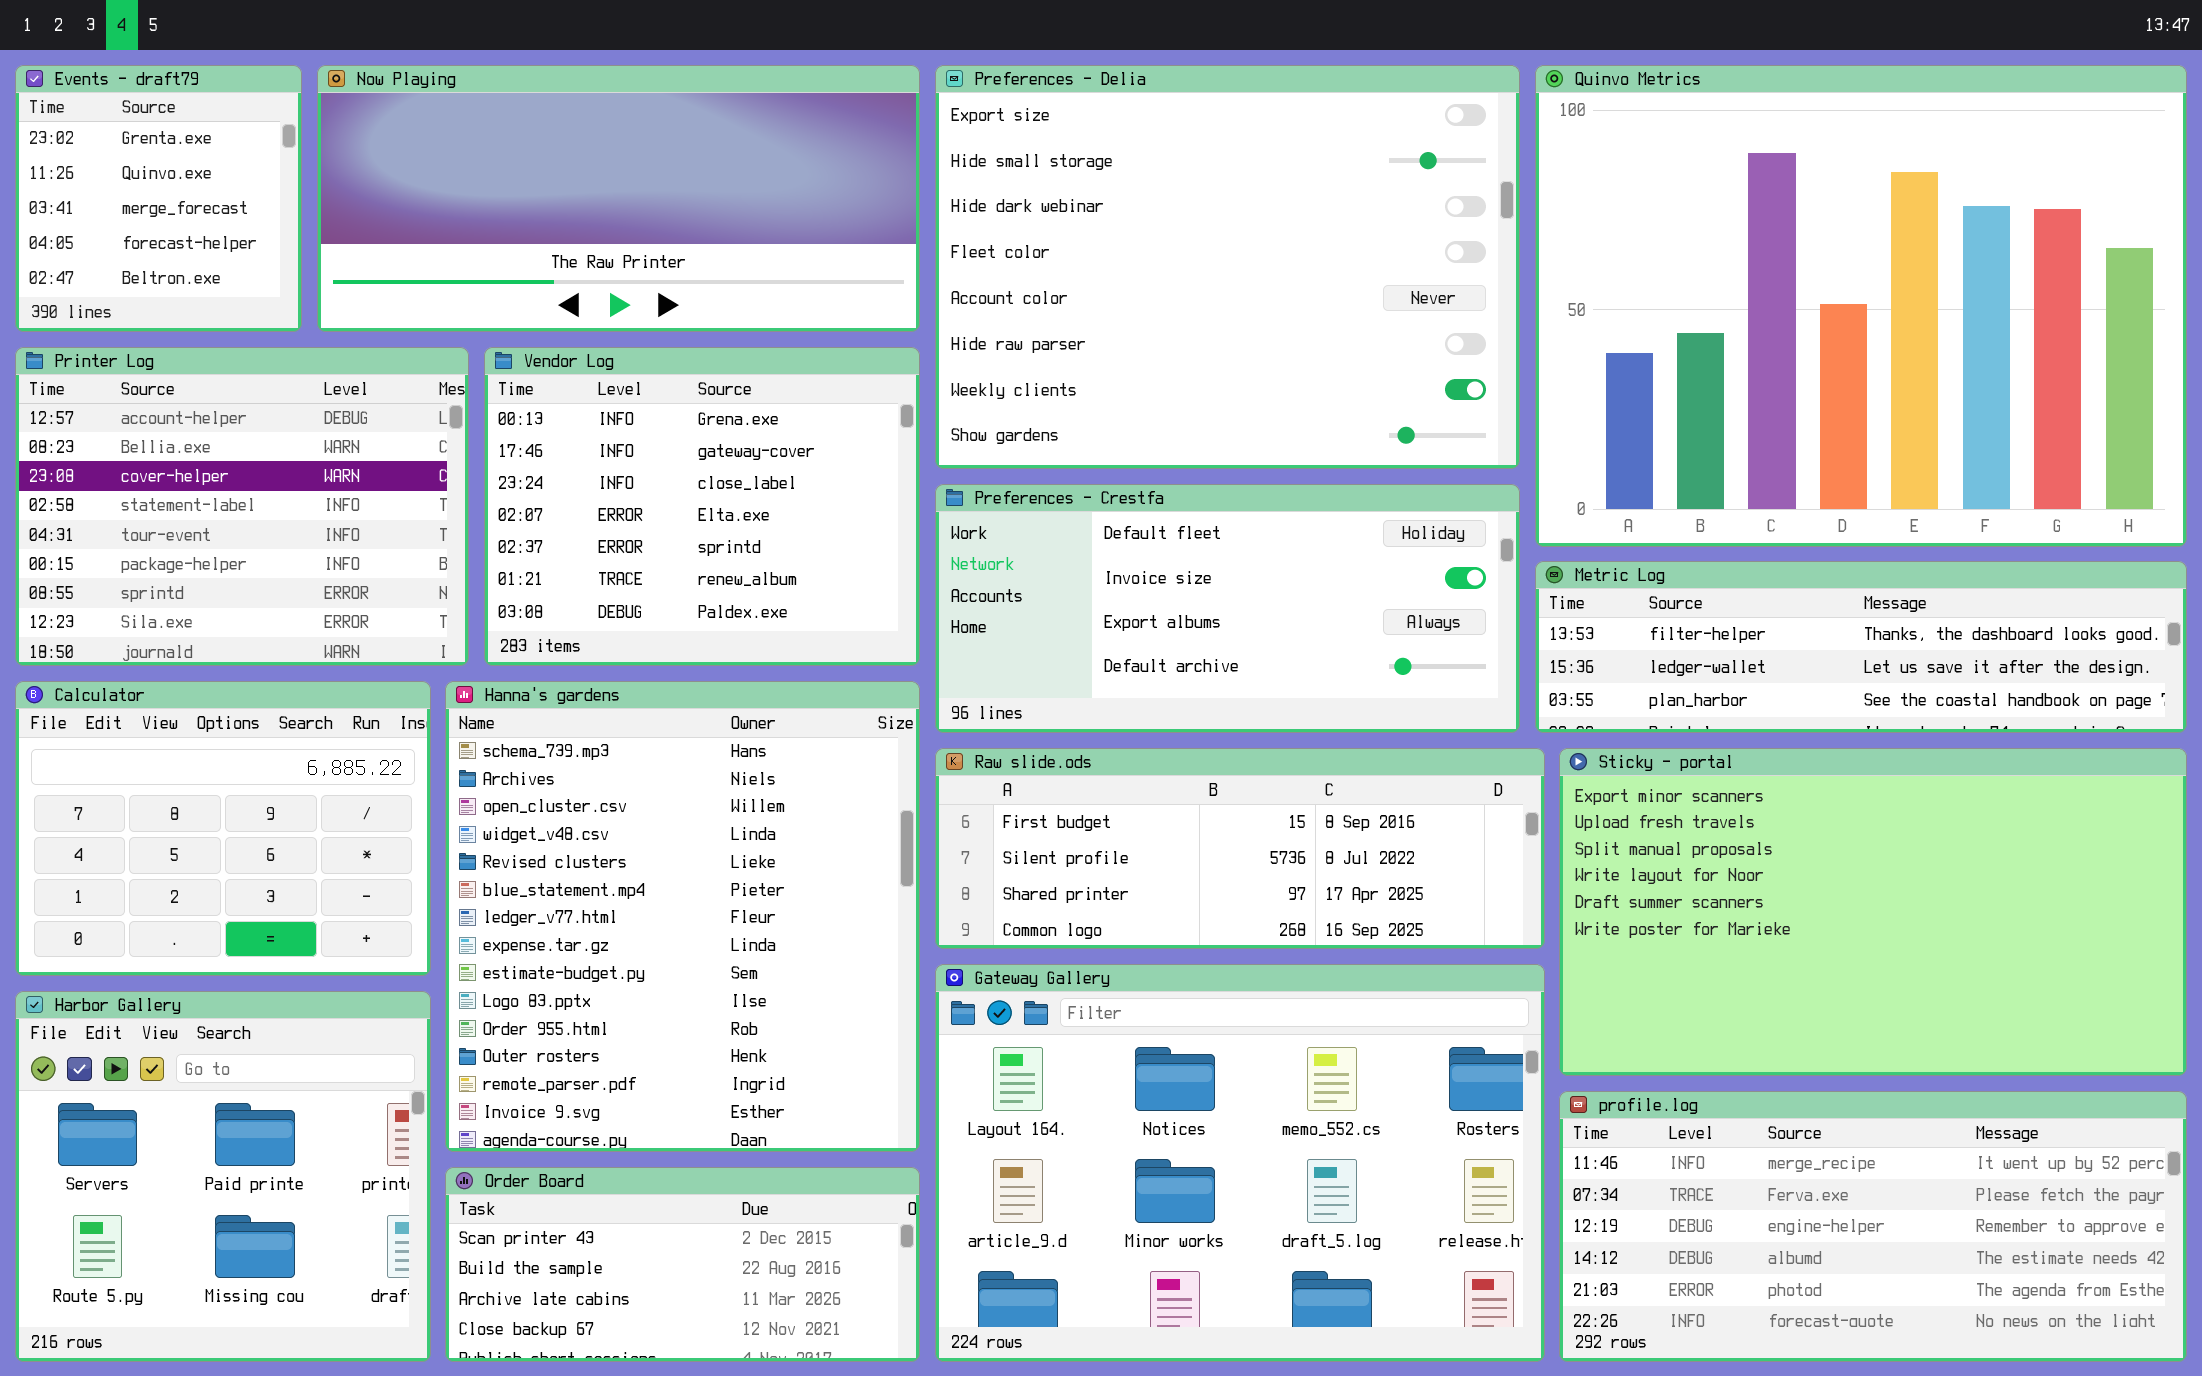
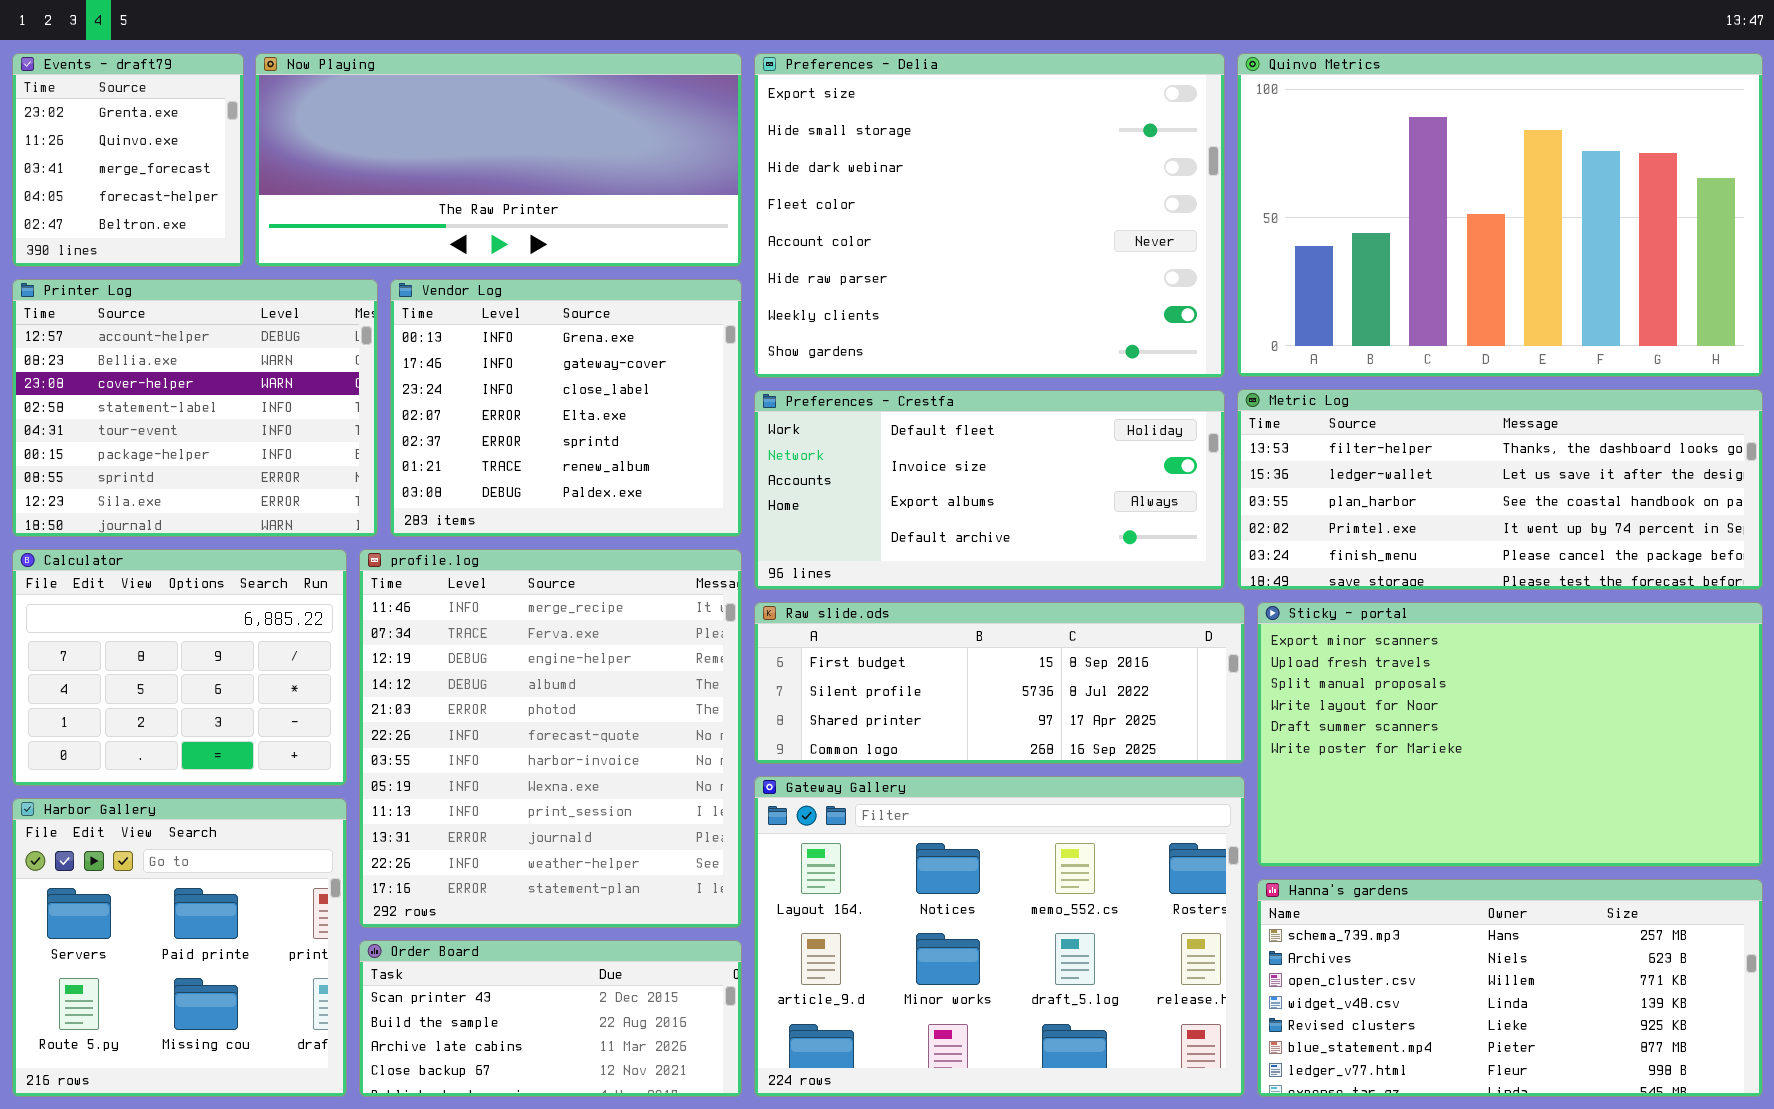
Quinvo Metrics: [1535,65,2187,547] -> [1237,53,1763,377], resized
Metric Log: [1535,561,2187,733] -> [1237,389,1763,590], resized
Hanna's gardens: [445,681,920,1152] -> [1257,879,1763,1097], moved, resized
profile.log: [1559,1091,2187,1362] -> [359,549,742,928], moved, resized

